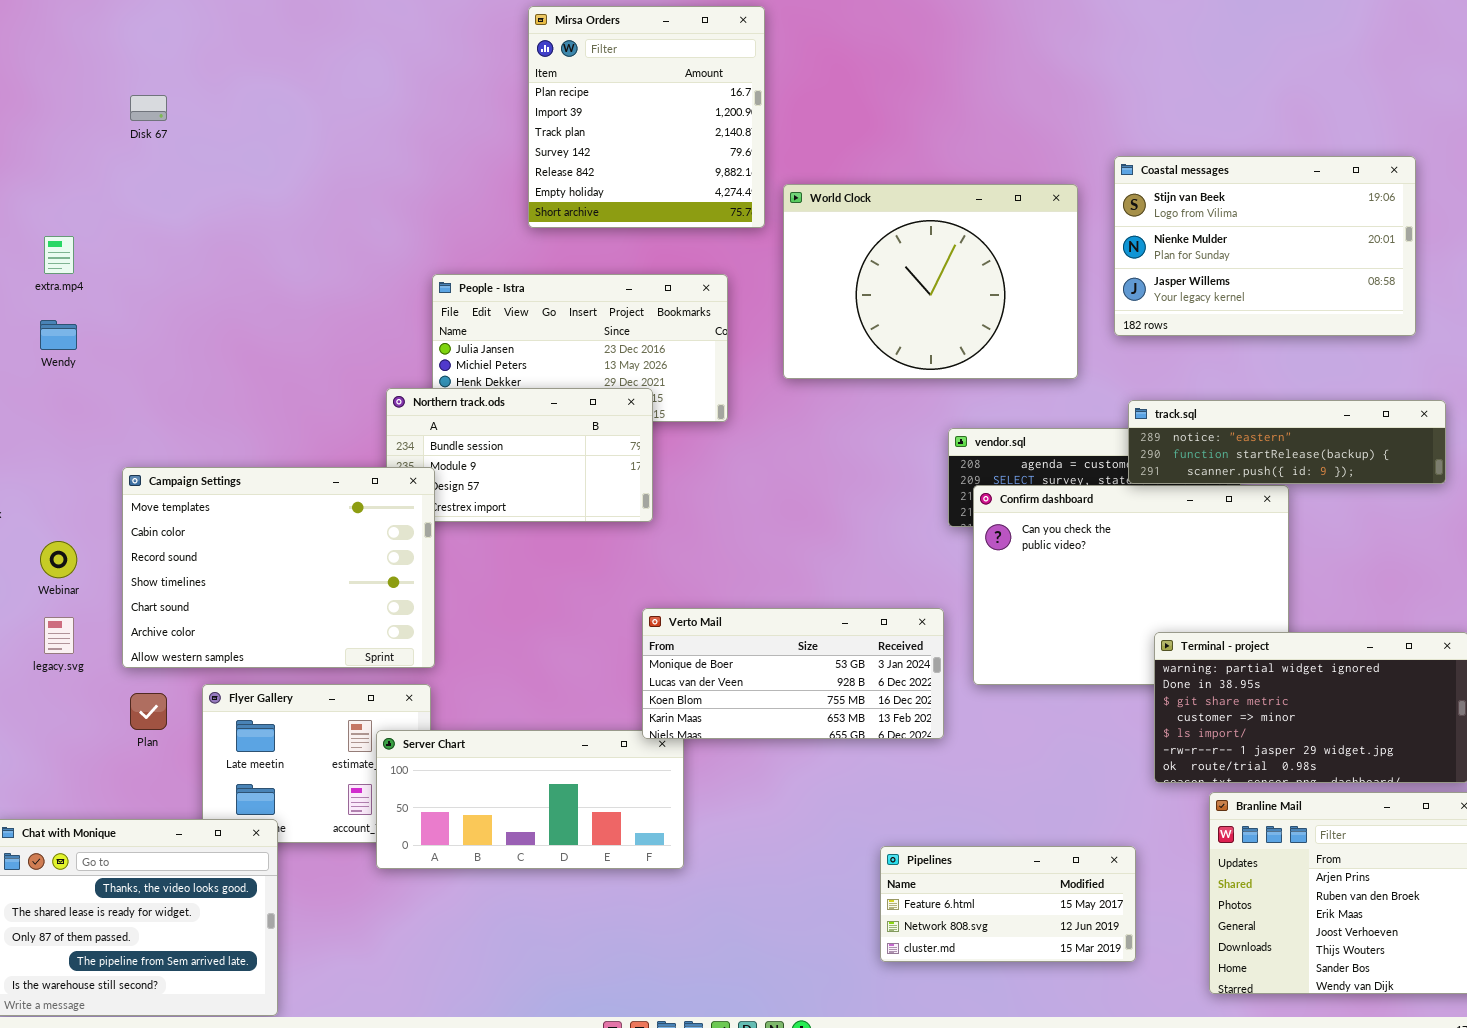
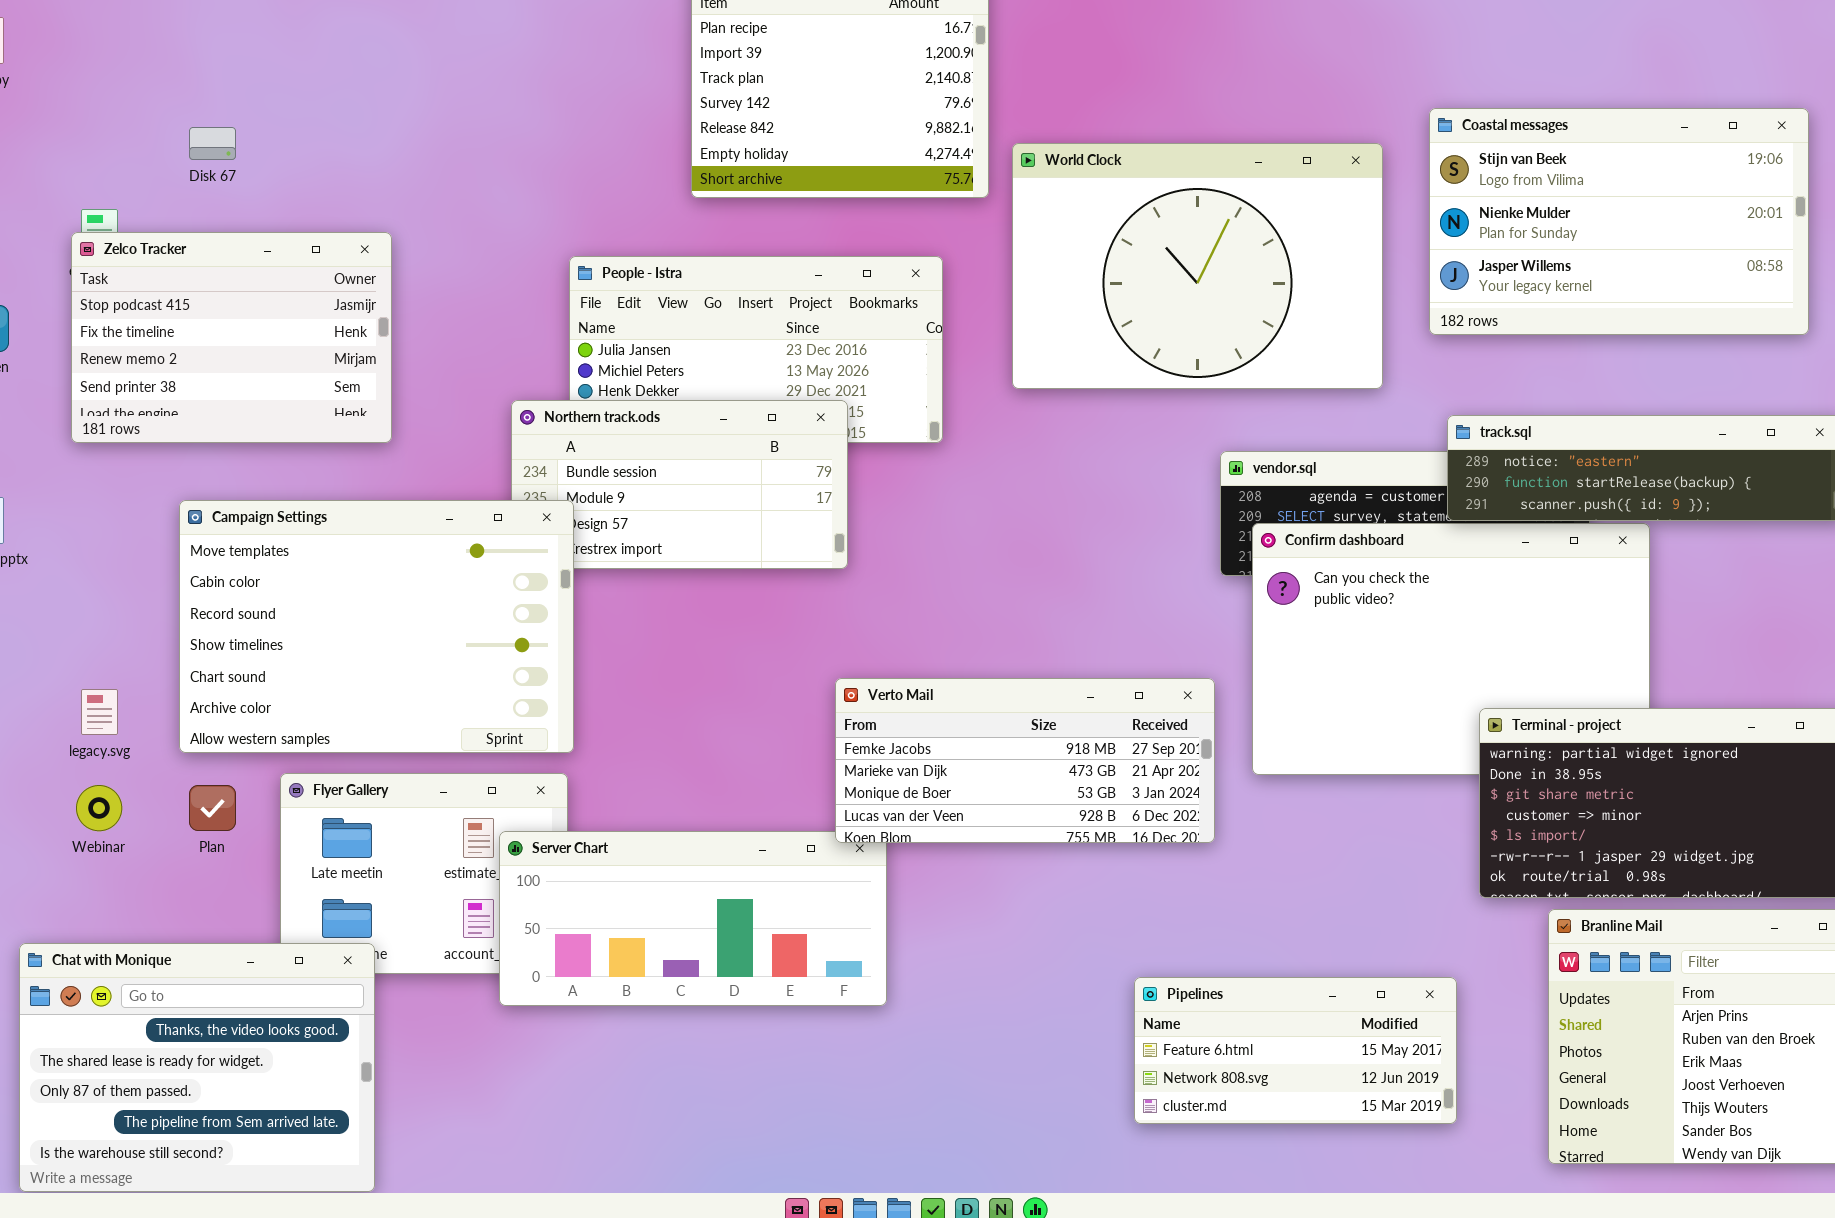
Disk 67: [130,95,167,121] -> [189,127,236,160], moved
Zelco Tracker: none -> [71,232,392,443], opened
Webinar: [40,541,77,578] -> [76,785,122,831], moved
Verto Mail: [642,608,944,739] -> [835,678,1215,843], scrolled up 2 rows

